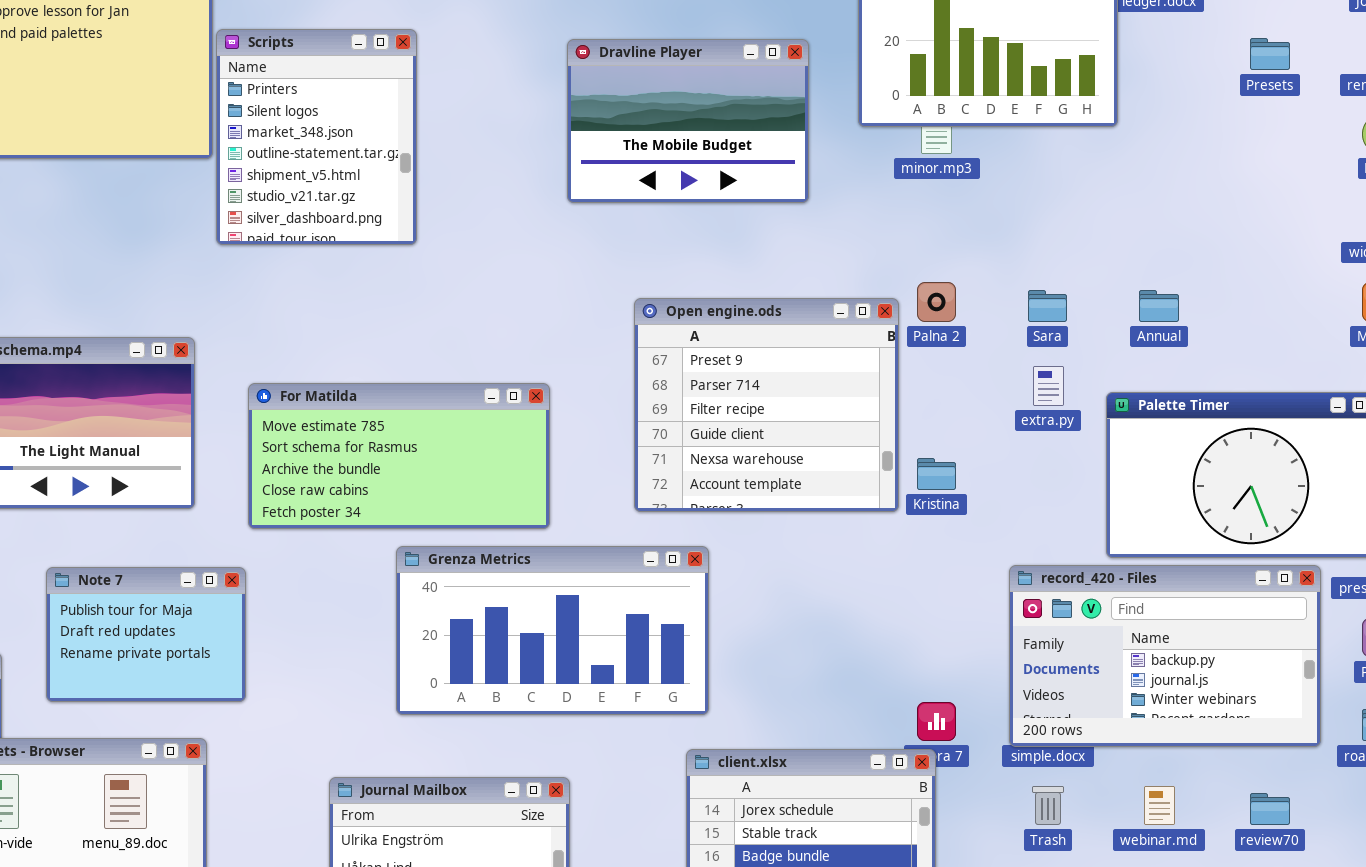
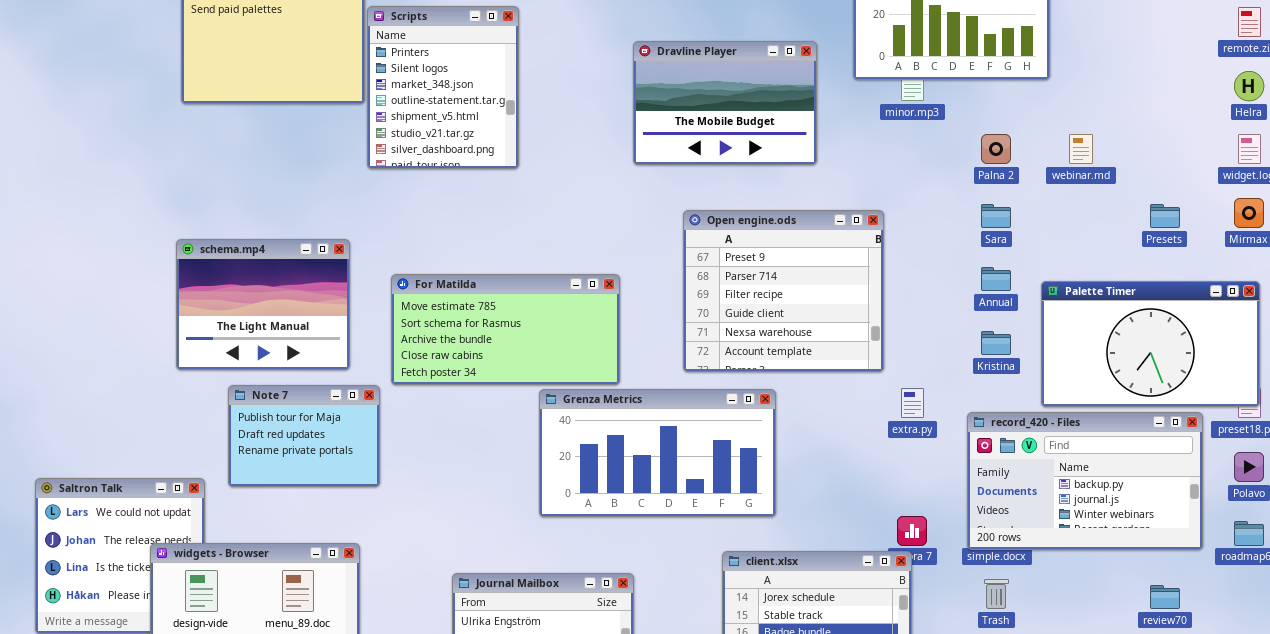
Presets: [1250,38,1290,70] -> [1150,204,1180,228], moved
Dravline Player: [567,39,809,203] -> [633,41,817,165], moved
Palna 2: [917,282,956,322] -> [981,134,1011,164], moved
Annual: [1139,290,1179,322] -> [981,267,1011,291], moved
extra.py: [1033,366,1064,406] -> [901,388,924,418], moved
Kristina: [917,458,956,490] -> [981,331,1011,355], moved
Grenza Metrics: [396,546,709,715] -> [539,389,776,517], moved
Note 7: [46,567,246,702] -> [228,385,380,487], moved
webinar.md: [1144,786,1175,825] -> [1069,134,1093,164], moved

